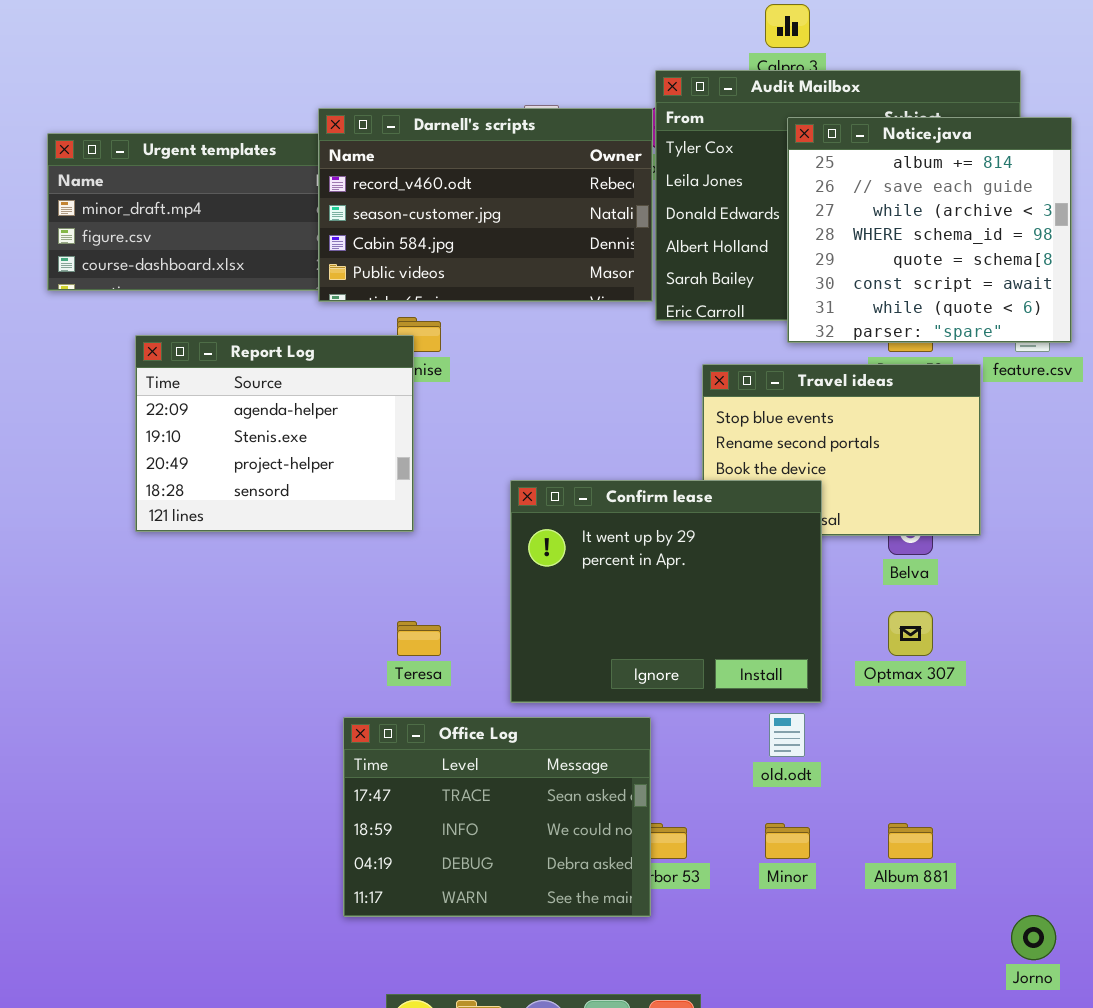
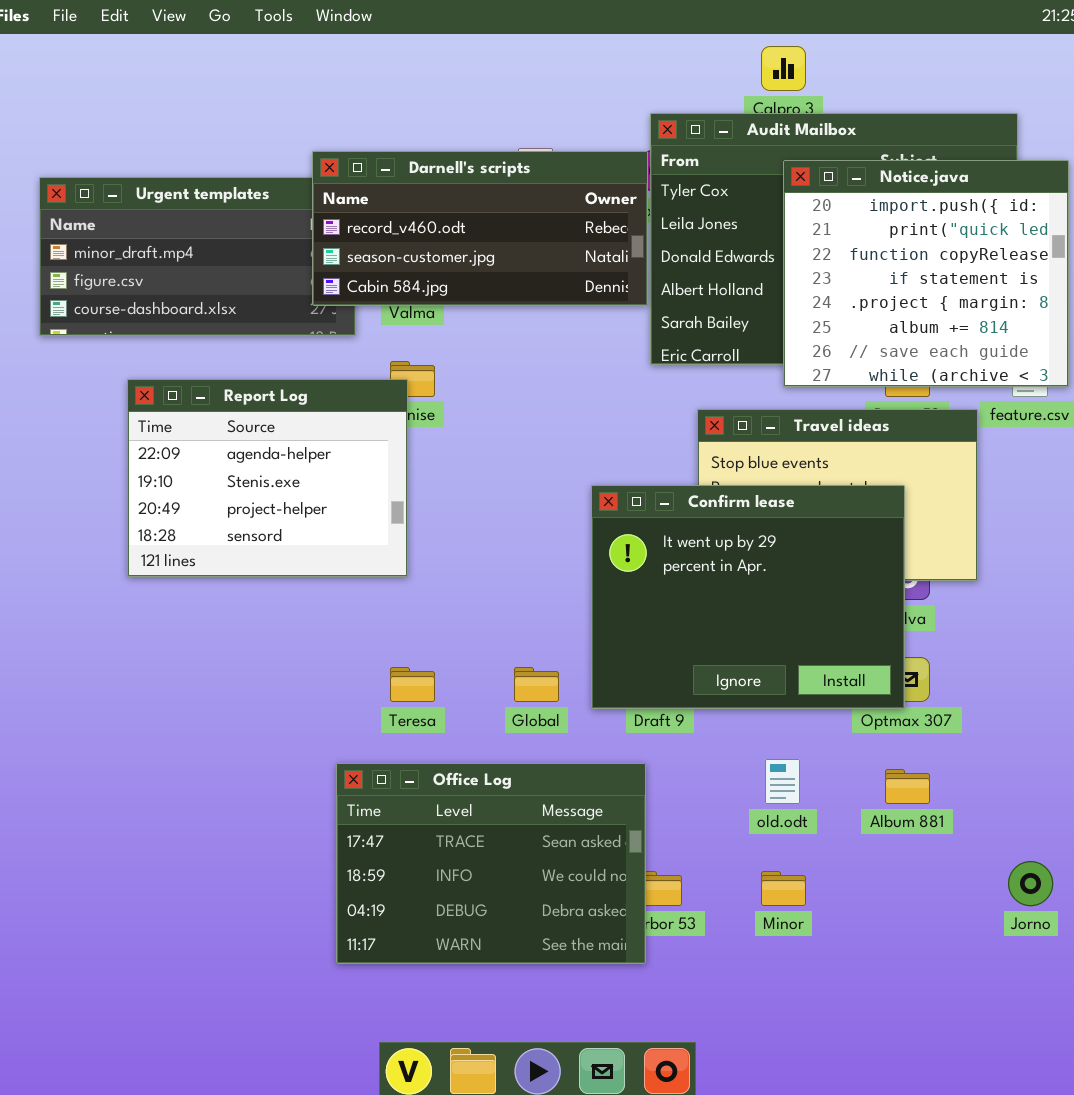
Darnell's scripts: [318,108,653,302] -> [312,151,648,306], resized
Notice.java: [787,117,1072,343] -> [783,160,1069,387], scrolled up 5 rows
Confirm lease: [510,480,822,703] -> [591,485,905,709], moved
Album 881: [888,823,933,859] -> [885,769,930,804], moved
Jorno: [1011,915,1056,960] -> [1008,861,1053,906], moved

